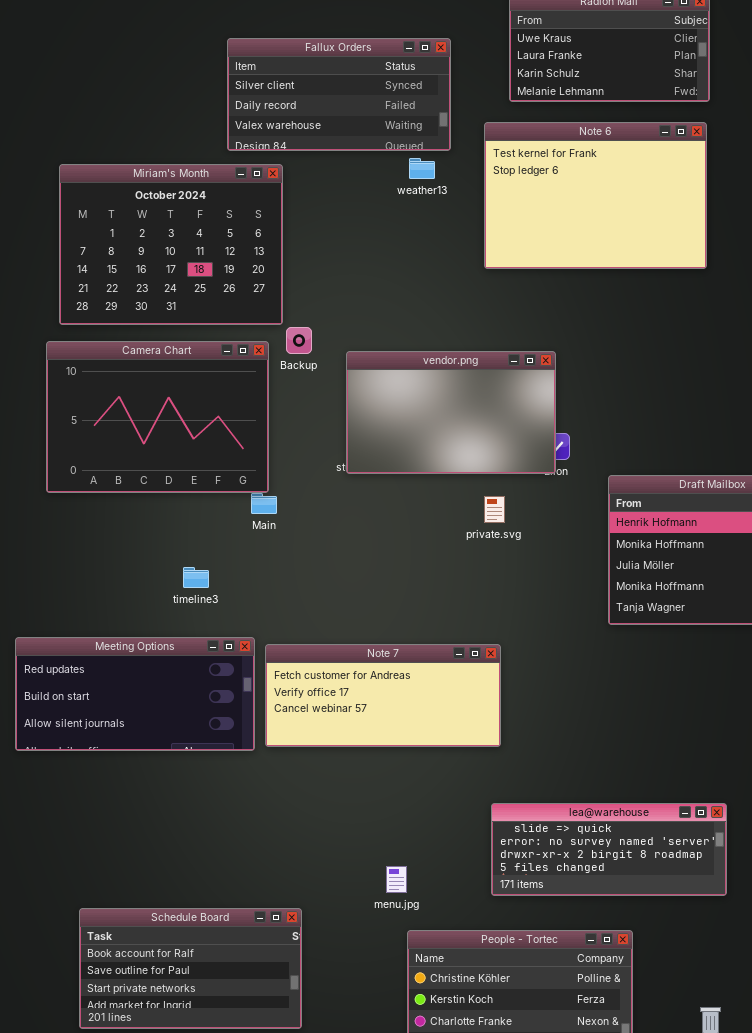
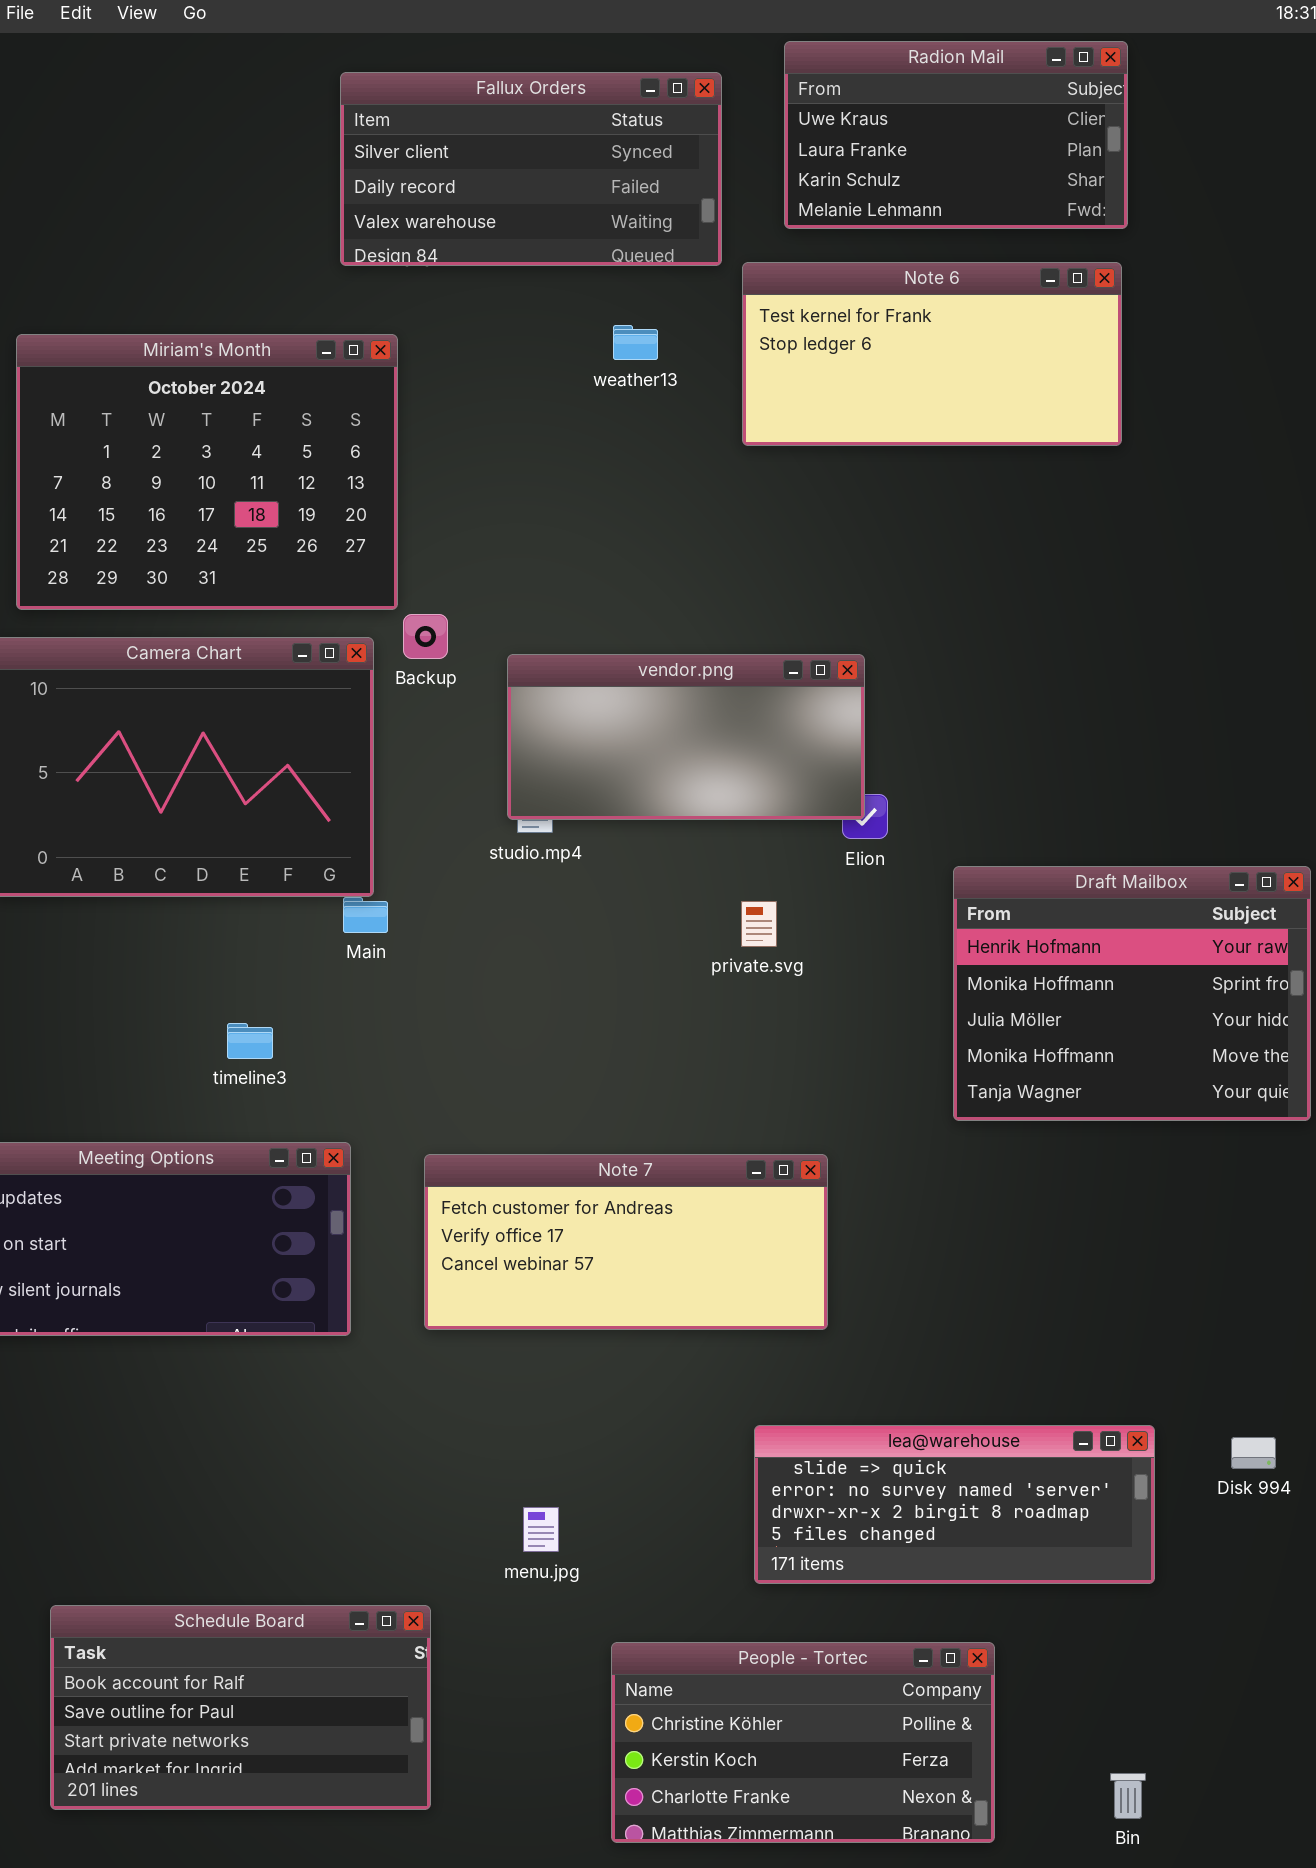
Fallux Orders: [227,38,451,151] -> [340,72,722,266], moved
Note 6: [484,122,707,269] -> [742,262,1122,446], resized
vendor.png: [346,351,556,474] -> [507,654,865,820], resized
Note 7: [265,644,501,747] -> [424,1154,828,1330], moved
menu.jpg: [386,866,407,893] -> [523,1507,559,1552], moved

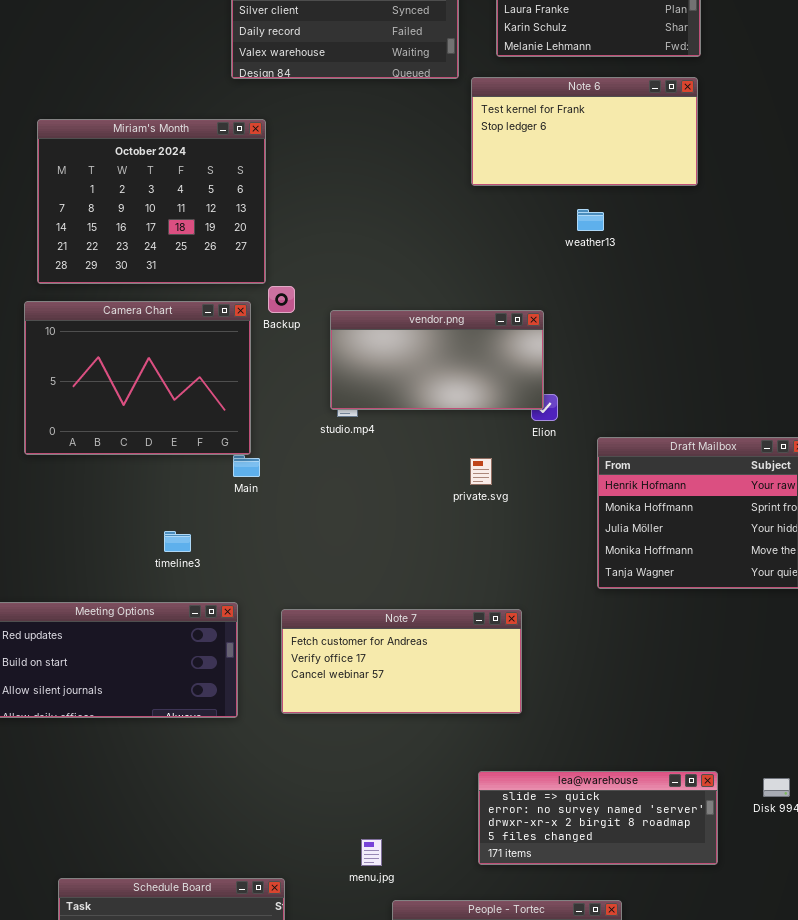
weather13: [613,325,658,360] -> [577,209,604,231], moved
menu.jpg: [523,1507,559,1552] -> [361,839,382,866], moved

